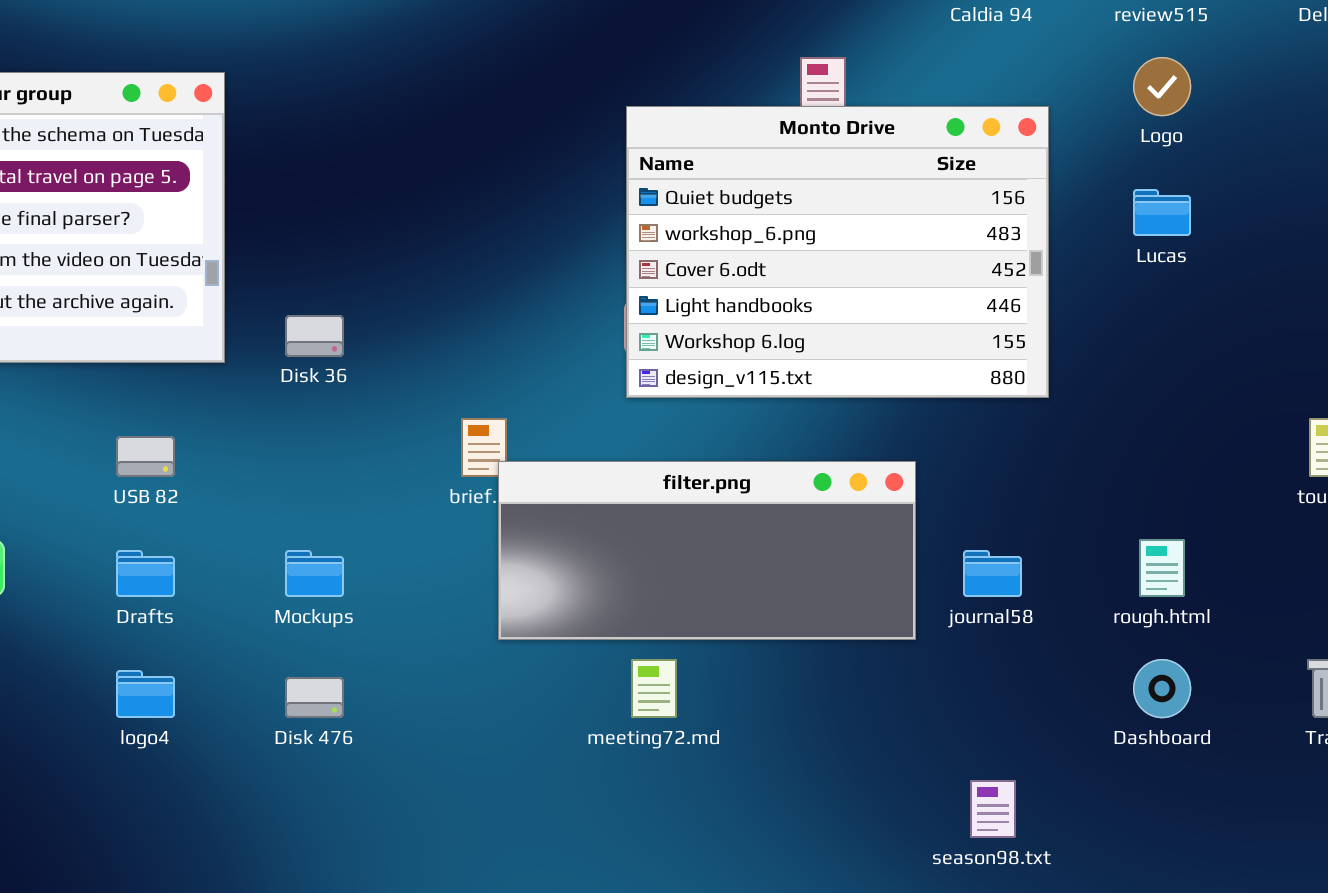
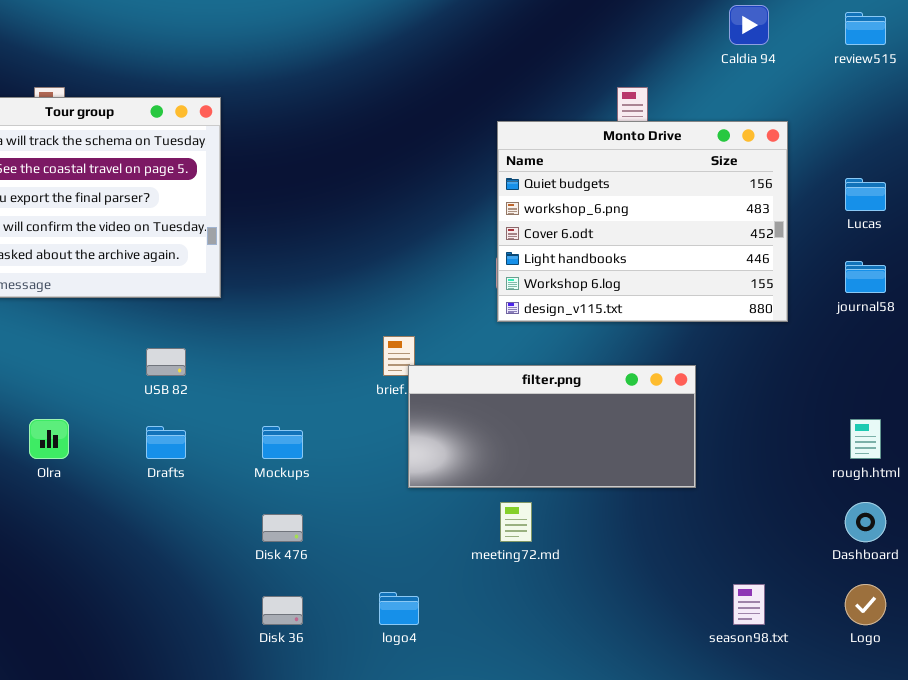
Logo: [1133,57,1191,116] -> [845,584,886,625], moved
Disk 36: [285,315,344,357] -> [262,596,303,625], moved
journal58: [963,550,1022,597] -> [845,261,886,293], moved
logo4: [116,670,175,718] -> [379,592,419,625], moved

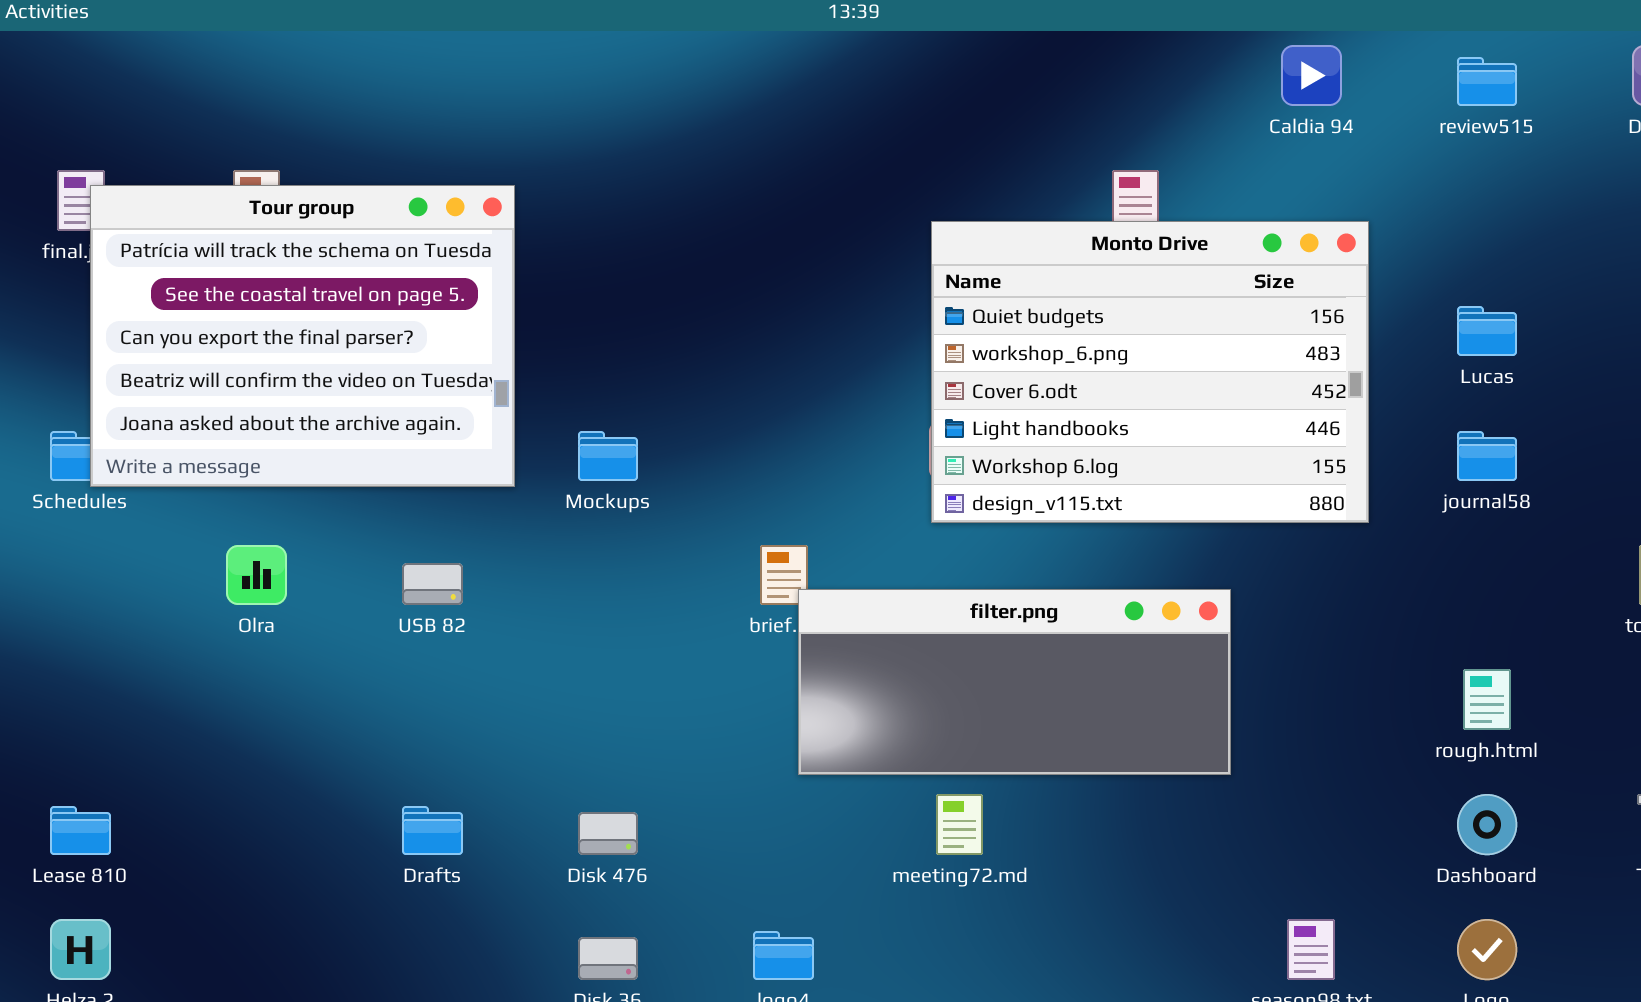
Olra: [29,419,69,459] -> [226,545,287,605], moved
Drafts: [146,426,186,459] -> [402,806,463,855], moved
Mockups: [262,426,303,459] -> [578,431,638,481], moved

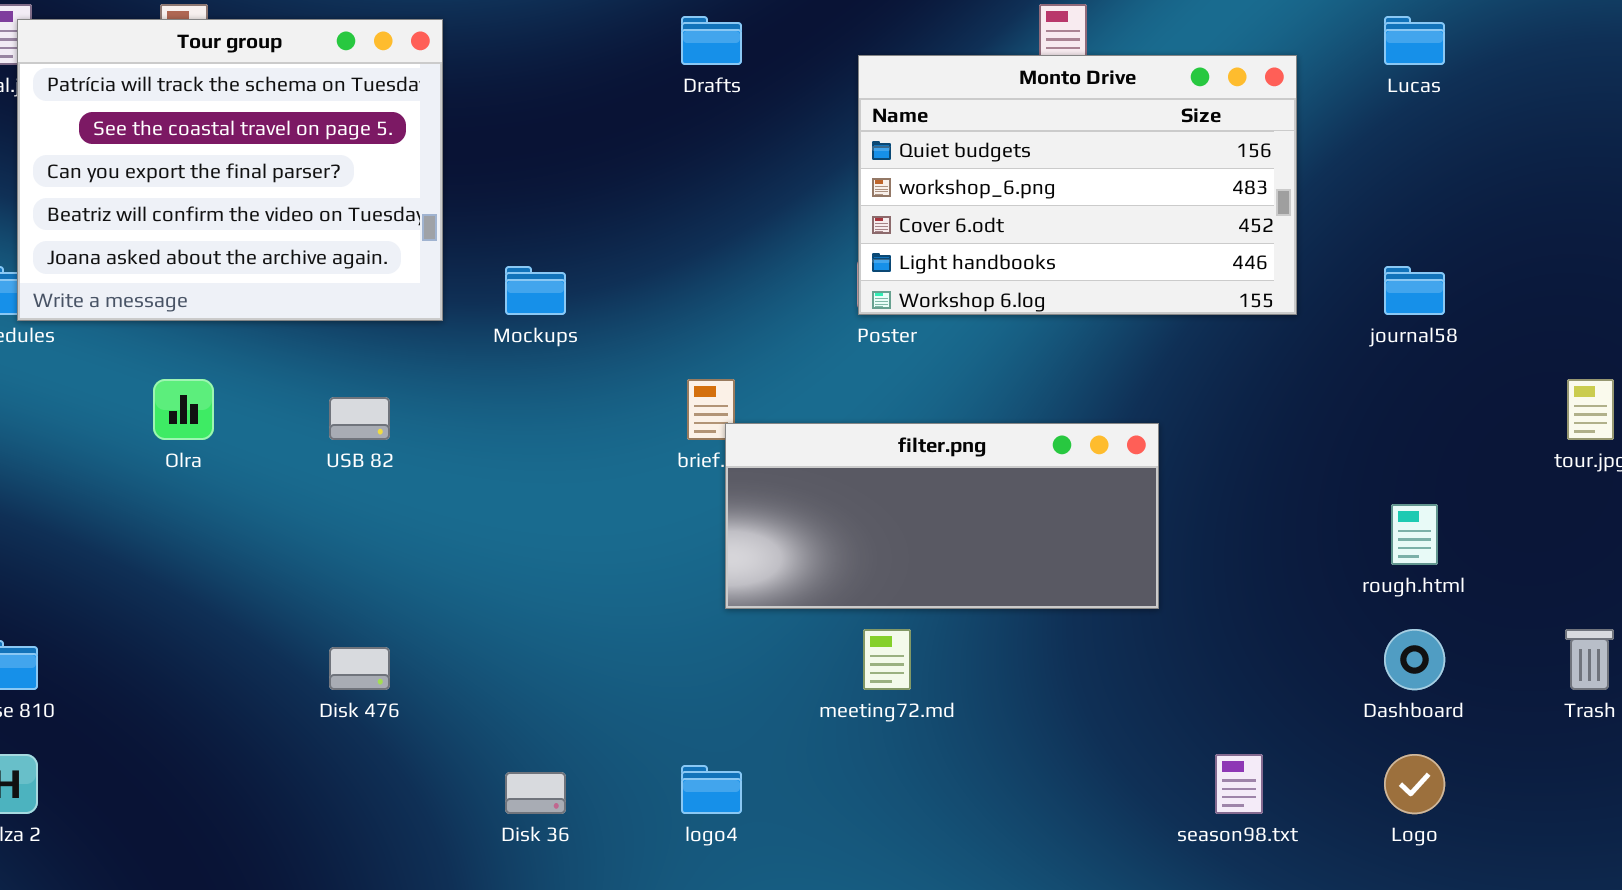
Monto Drive: [931,221,1369,523] -> [858,55,1297,315], resized
Lucas: [1457,306,1517,356] -> [1384,16,1445,65], moved
Drafts: [402,806,463,855] -> [681,16,742,65], moved
Disk 476: [578,812,638,855] -> [329,647,390,690], moved

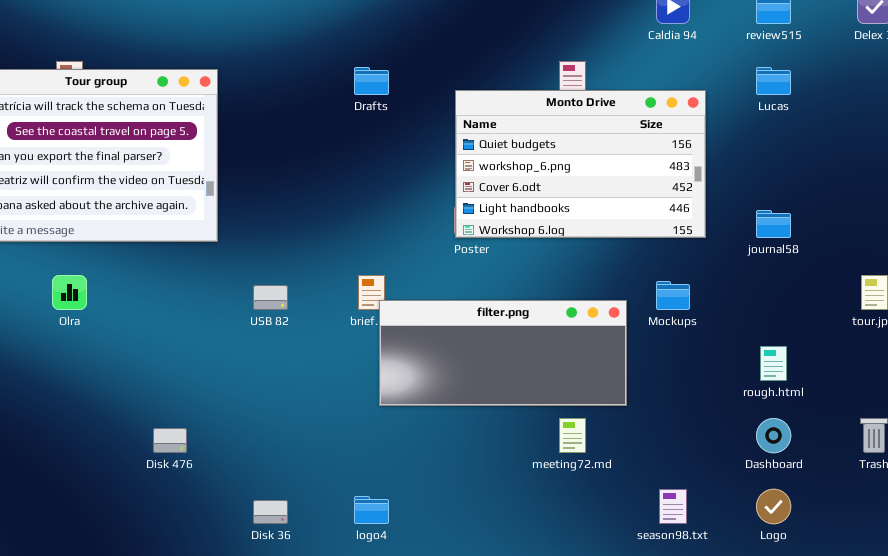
Mockups: [505,266,566,315] -> [656,281,690,310], moved
USB 82: [329,397,390,440] -> [253,285,288,310], moved
meeting72.md: [863,629,911,690] -> [559,418,586,453], moved

